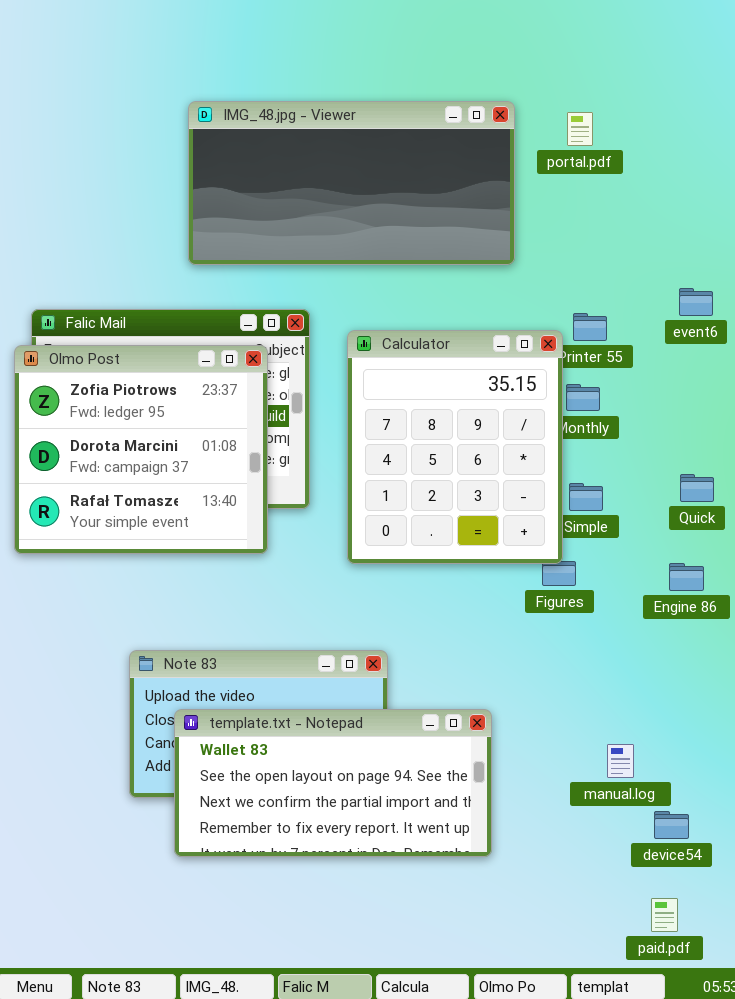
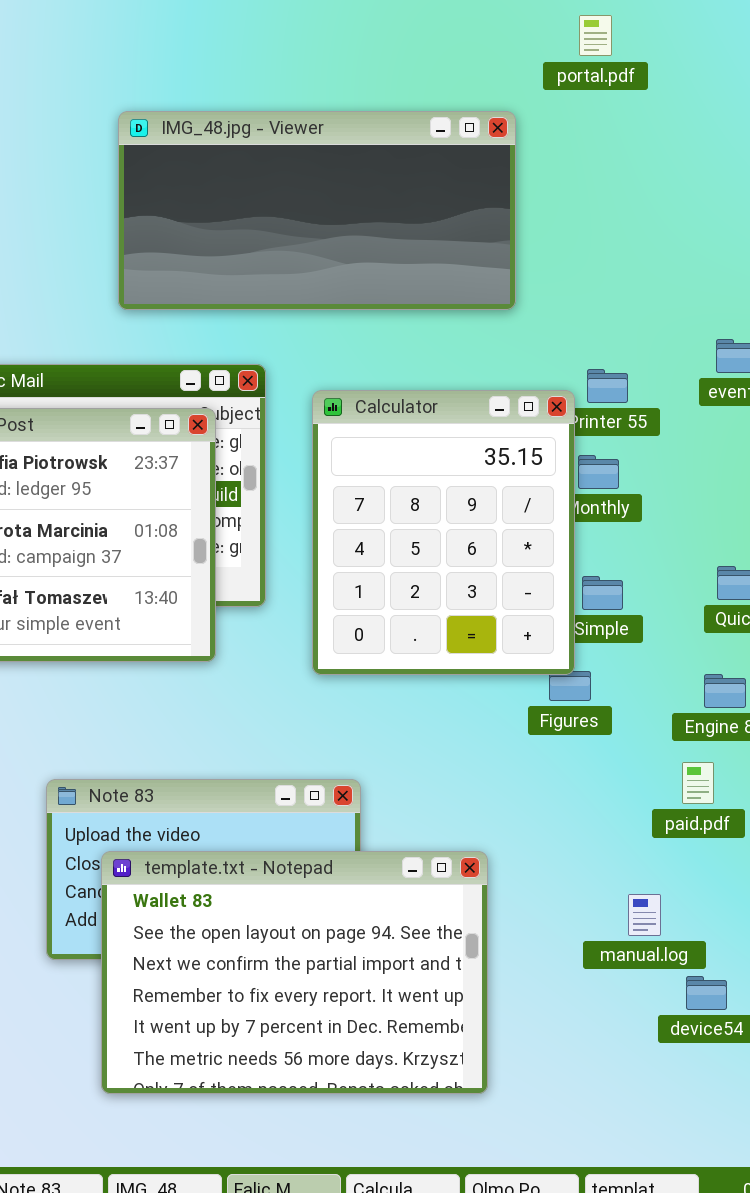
portal.pdf: [567,112,593,146] -> [579,15,612,56], moved
template.txt - Notepad: [174,709,492,857] -> [101,851,488,1094], resized
paid.pdf: [651,898,678,932] -> [682,762,714,804], moved

